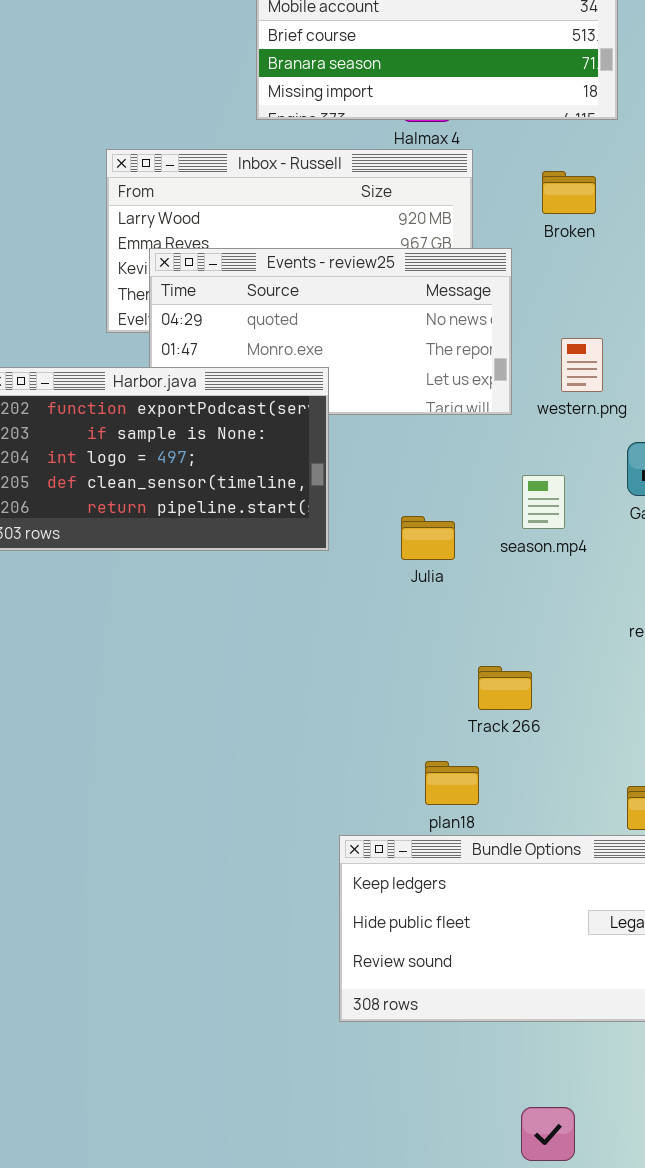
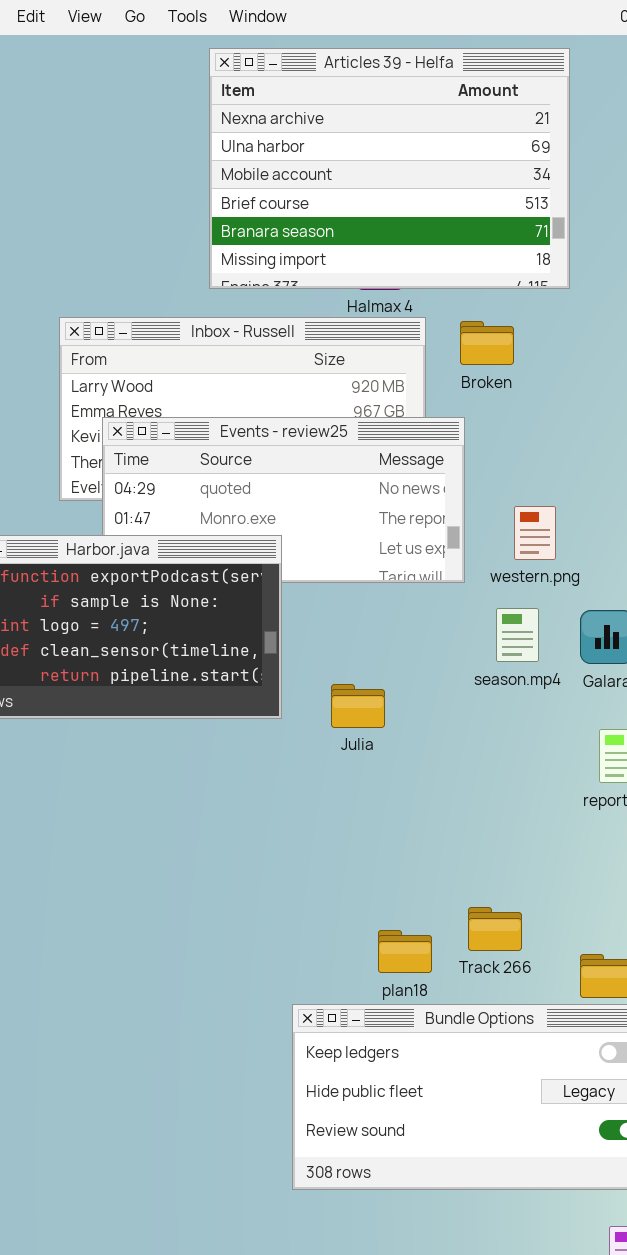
Broken: [542,171,596,214] -> [460,321,514,365], moved
season.mp4: [522,475,565,529] -> [496,608,539,662], moved
Julia: [401,516,455,560] -> [331,684,385,728], moved
Track 266: [478,666,532,710] -> [468,907,522,951], moved

